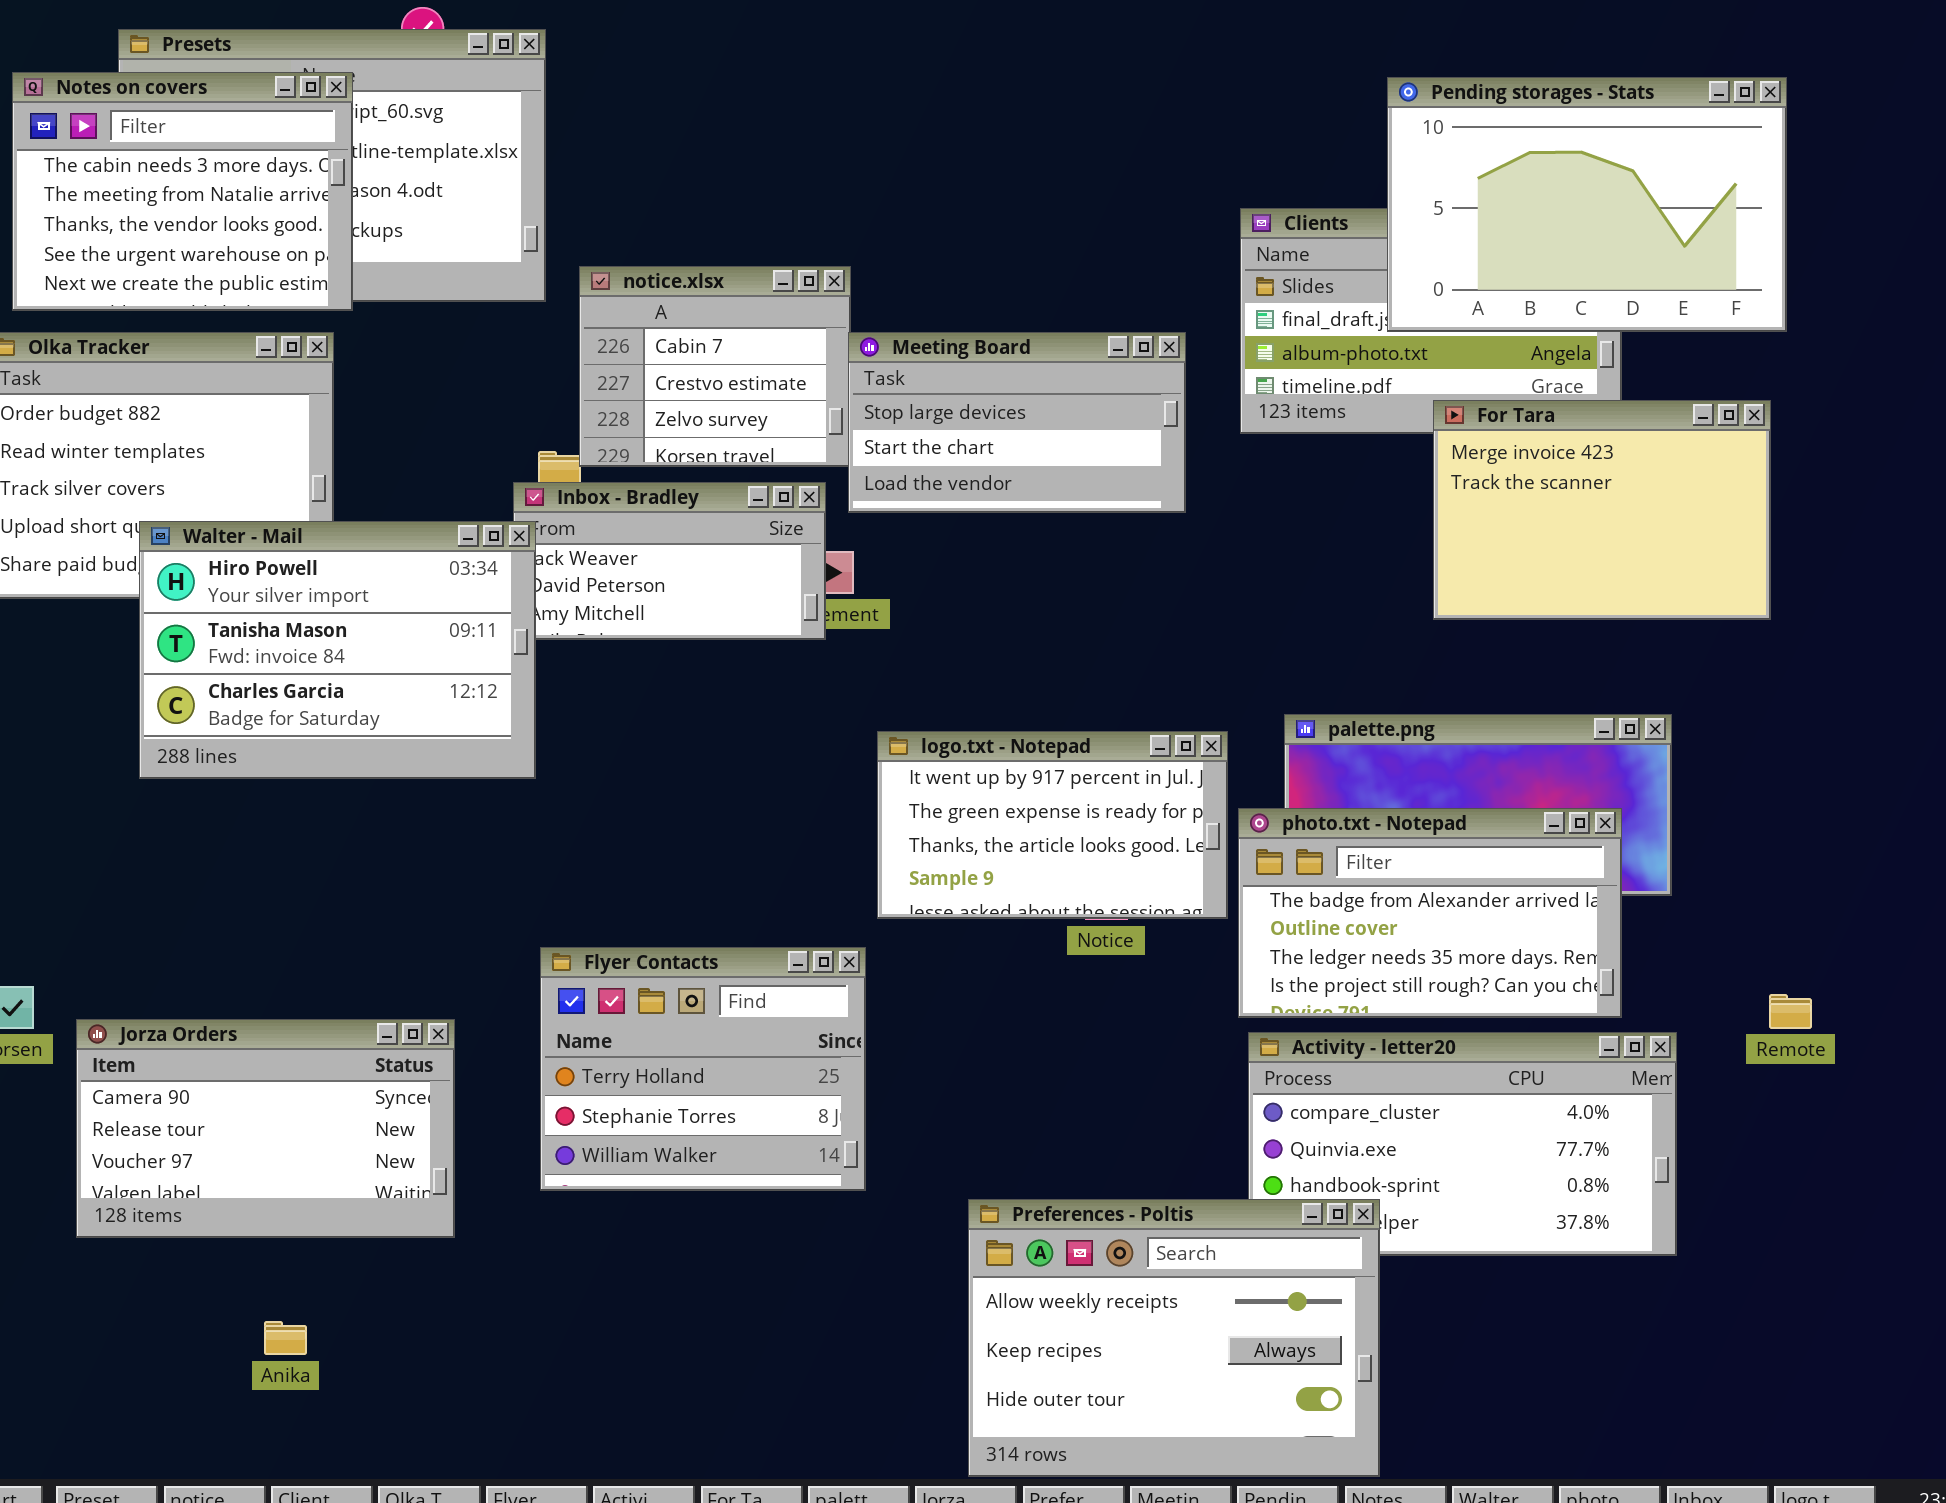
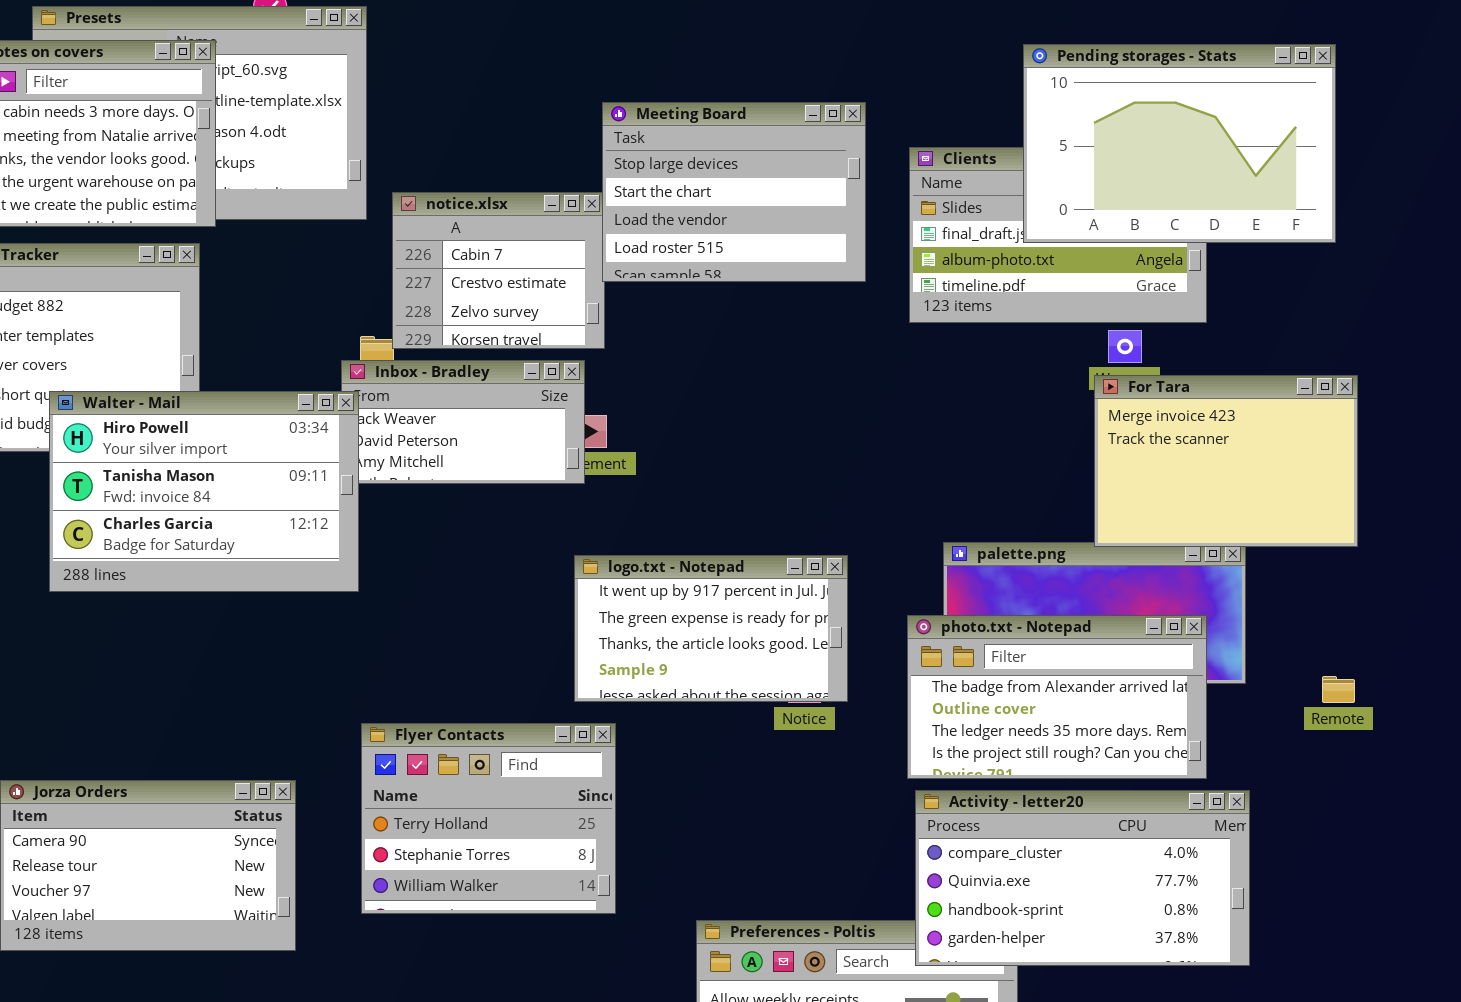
Meeting Board: [848,332,1186,513] -> [602,102,866,282], moved, resized
For Tara: [1433,400,1771,620] -> [1094,375,1358,547], moved
logo.txt - Notepad: [877,731,1228,919] -> [574,555,848,702], moved
Remote: [1769,994,1812,1029] -> [1322,676,1355,703], moved
Activity - letter20: [1248,1032,1677,1256] -> [915,790,1250,966], raised

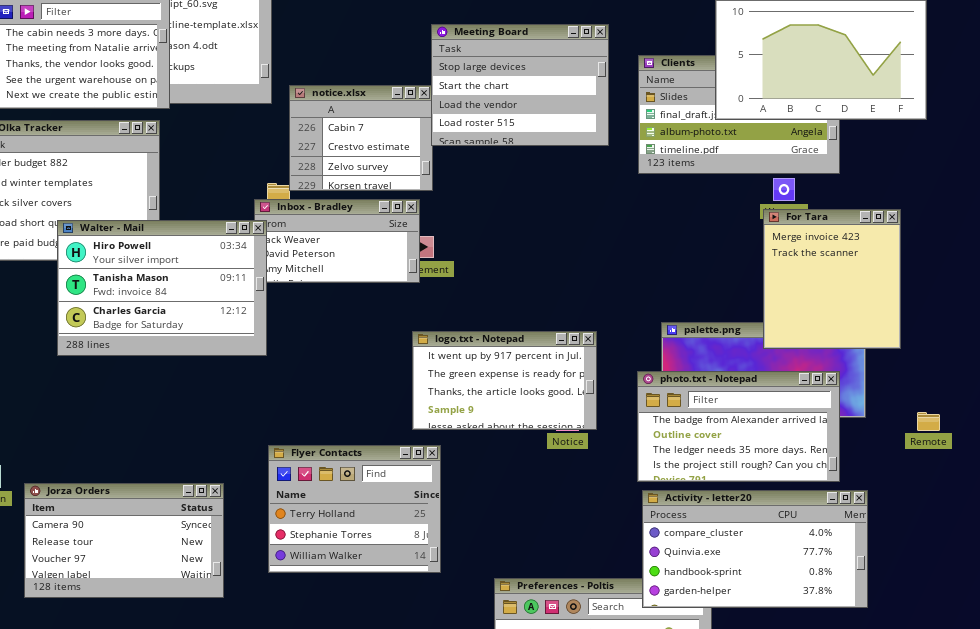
For Tara: [1094,375,1358,547] -> [763,209,901,349], resized

